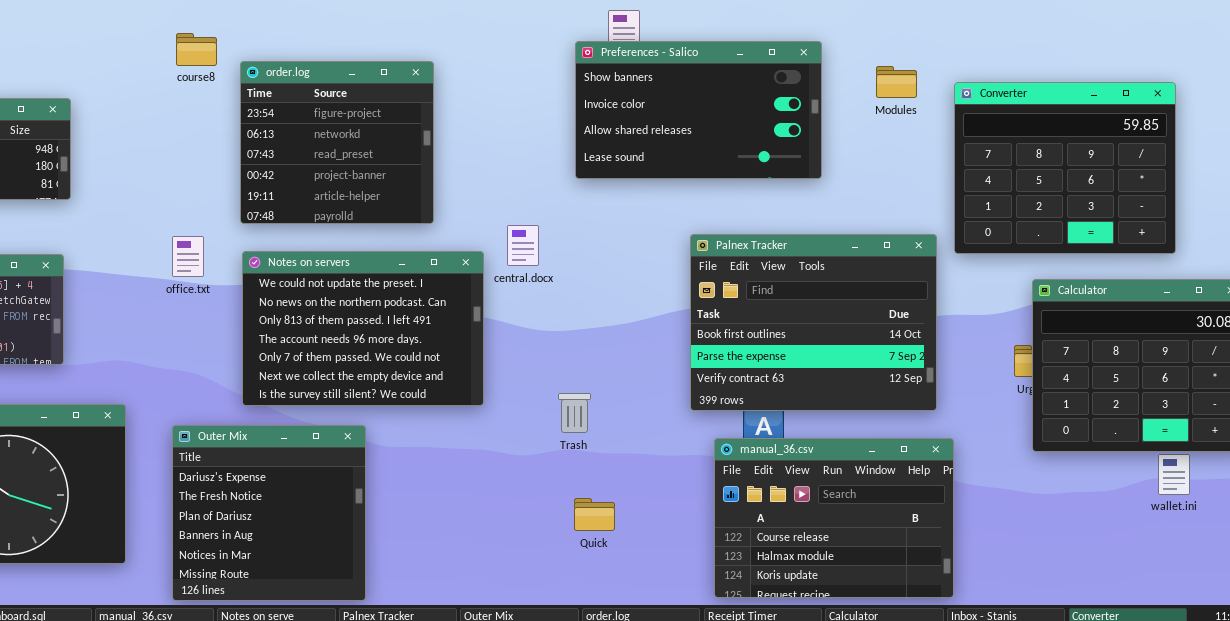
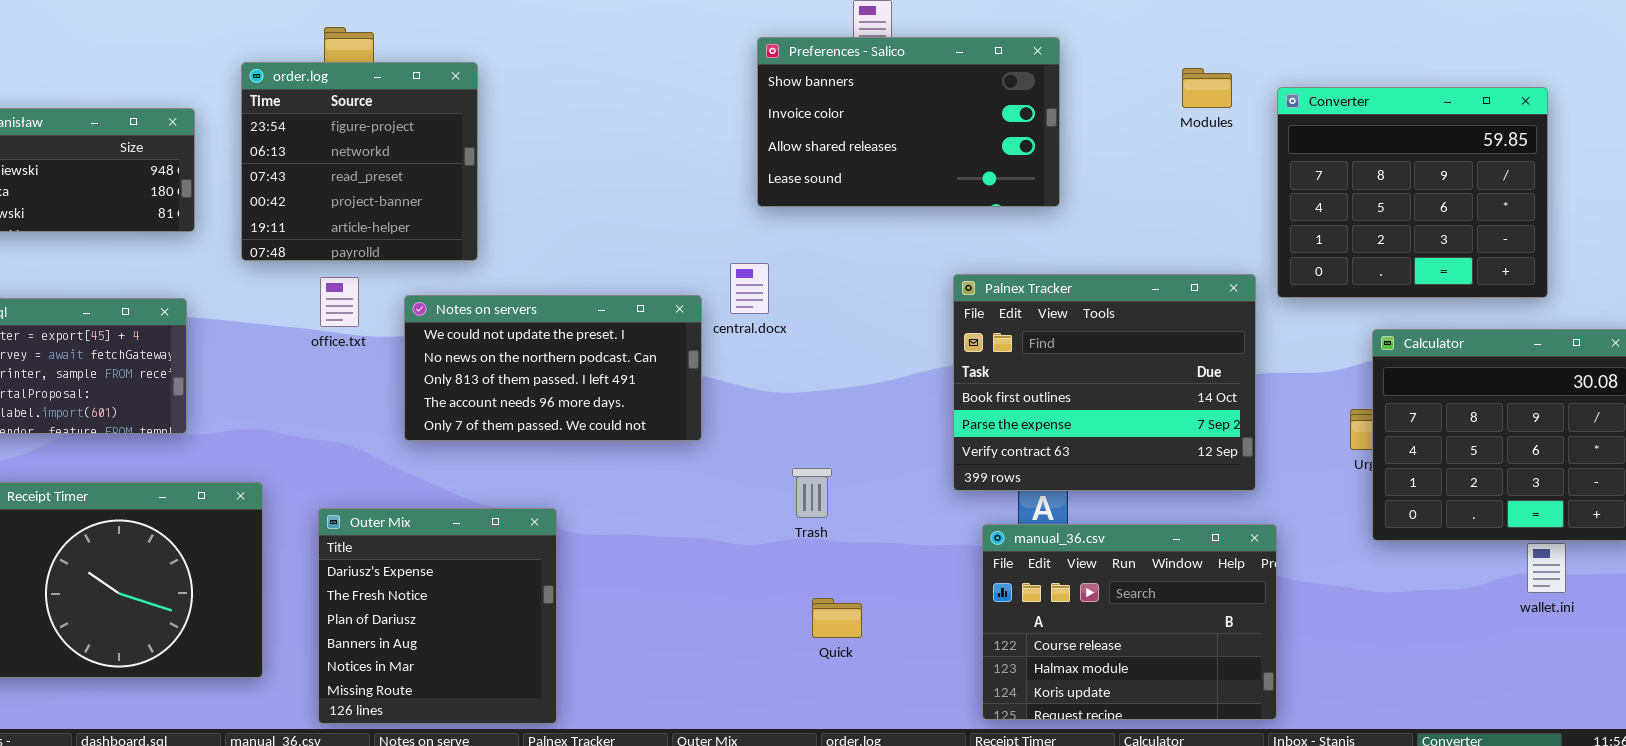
Preferences - Salico: [575,41,822,179] -> [757,37,1060,207], moved
order.log: [240,61,434,224] -> [241,62,478,261], moved
Notes on servers: [242,251,484,406] -> [404,295,702,441], resized

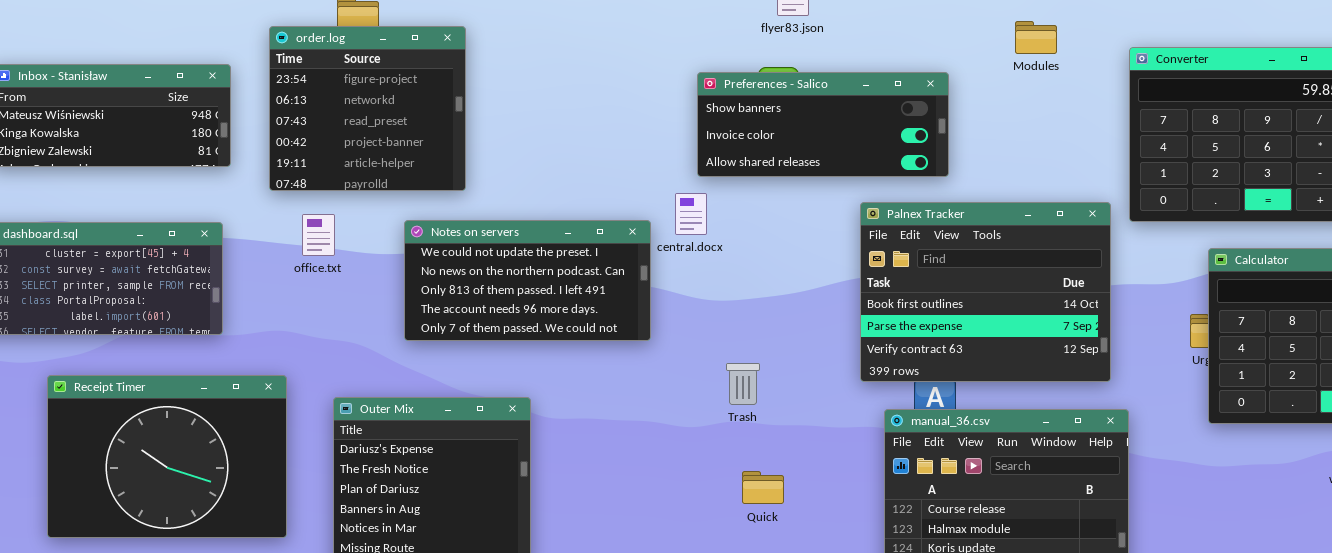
Preferences - Salico: [757,37,1060,207] -> [697,72,949,177], moved, resized
Modules: [1182,68,1232,108] -> [1015,21,1057,54], moved
office.txt: [320,277,359,327] -> [302,214,335,256], moved

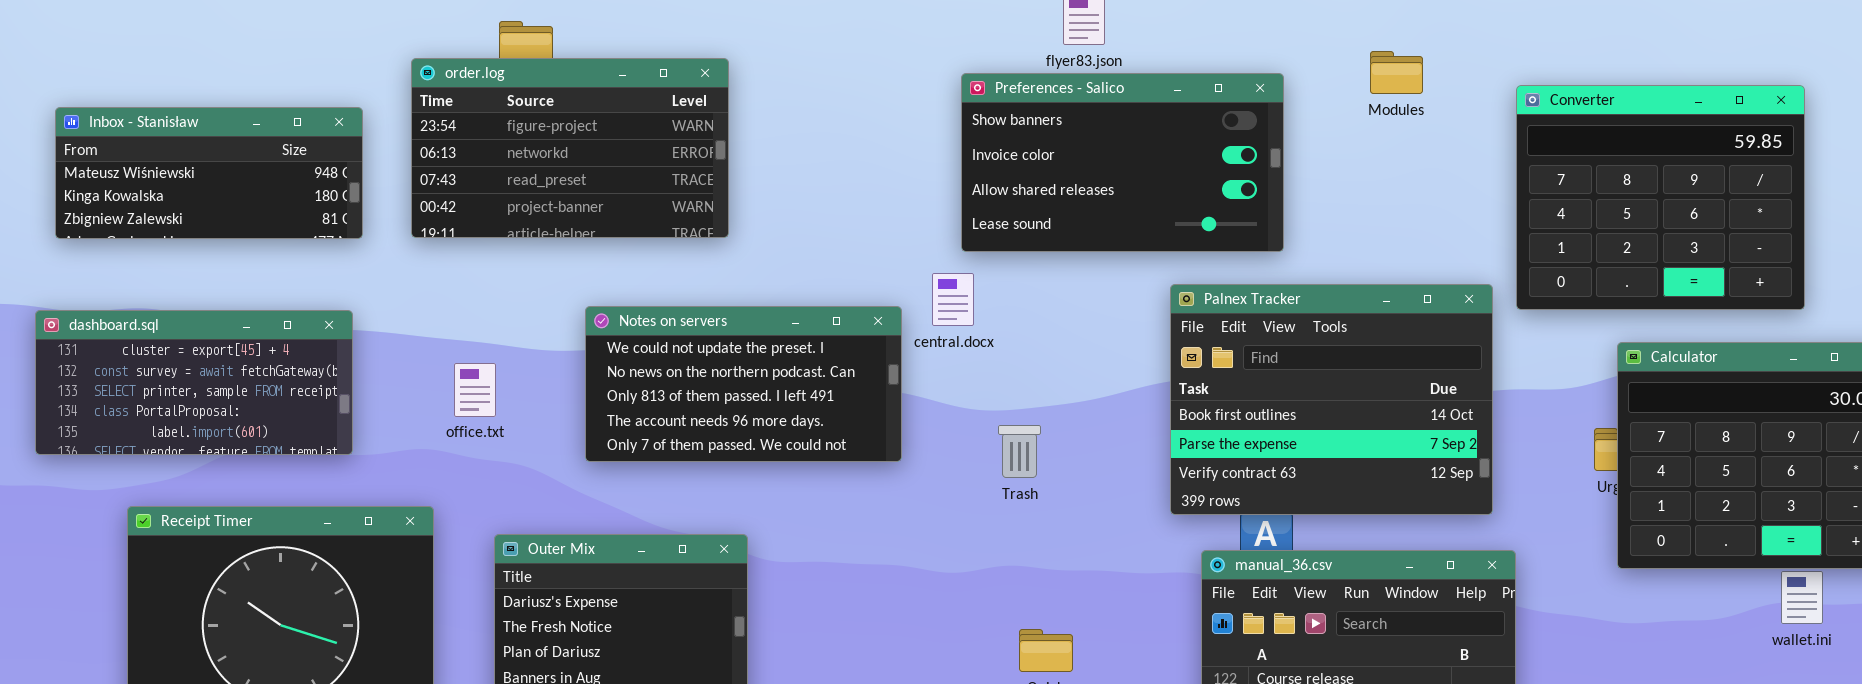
order.log: [269,26,466,191] -> [411,58,729,238], resized
Preferences - Salico: [697,72,949,177] -> [961,73,1284,252], resized
office.txt: [302,214,335,256] -> [454,363,496,417], moved
Trash: [726,363,760,405] -> [998,425,1041,478], moved

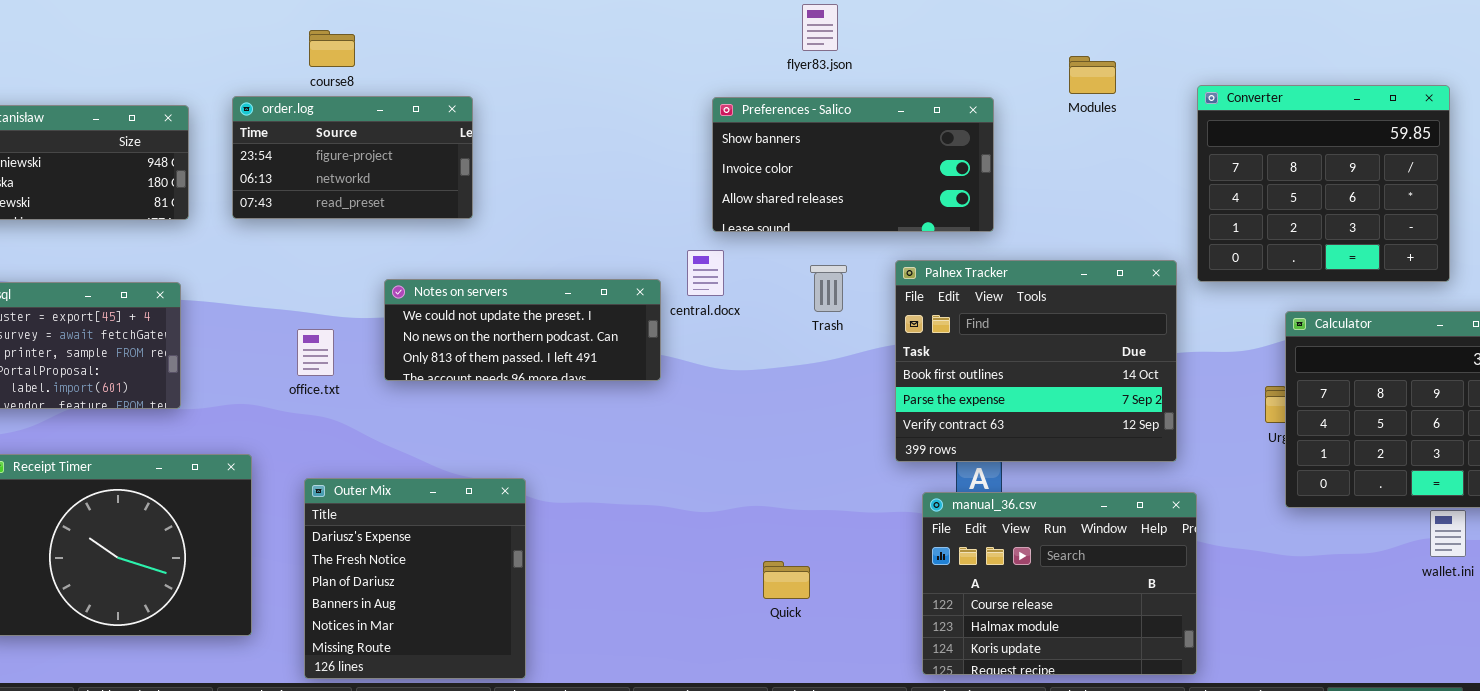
order.log: [411,58,729,238] -> [232,96,473,219], resized
Preferences - Salico: [961,73,1284,252] -> [712,97,994,232], resized
Notes on servers: [585,306,902,462] -> [384,279,661,381], resized
office.txt: [454,363,496,417] -> [297,329,334,376], moved
Trash: [998,425,1041,478] -> [810,265,847,312], moved

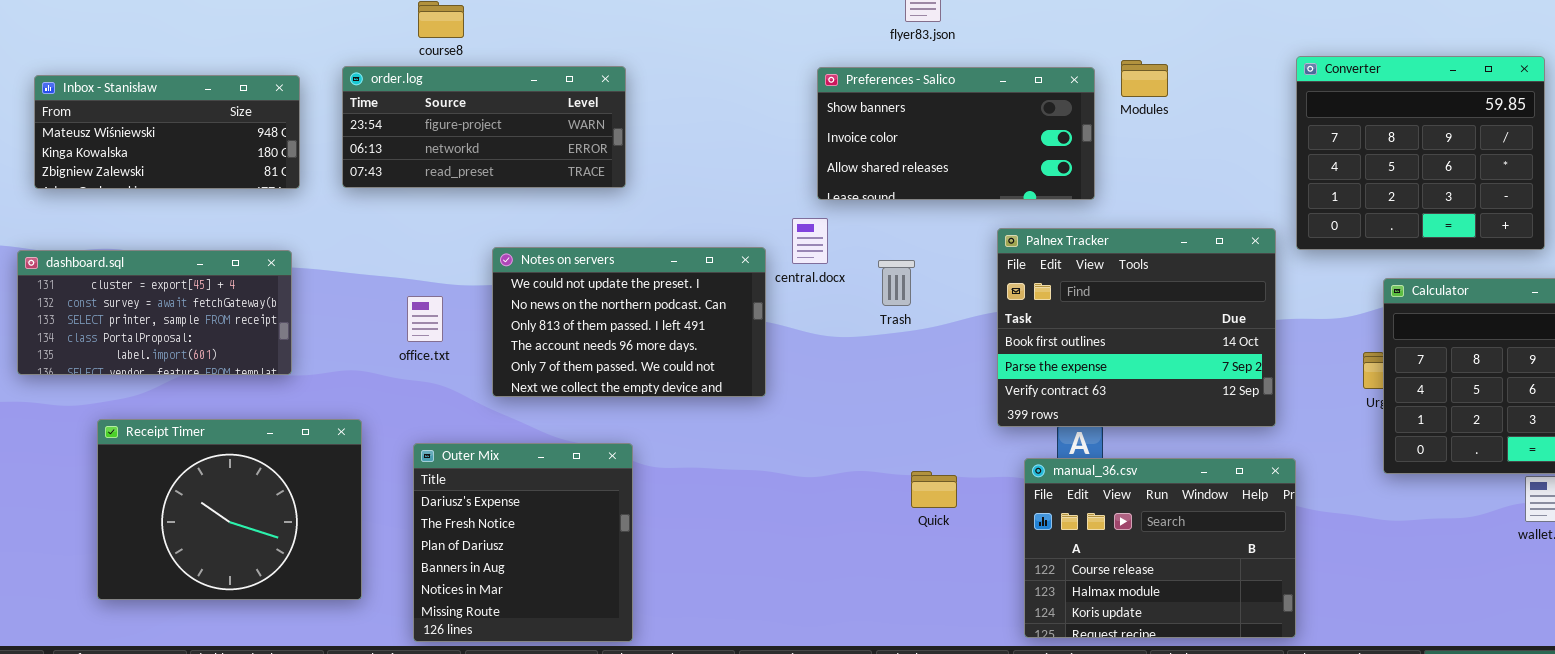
Modules: [1069,56,1116,94] -> [1121,60,1168,97], moved
order.log: [232,96,473,219] -> [342,66,626,188], resized
Trash: [810,265,847,312] -> [878,260,915,306], moved
Notes on servers: [384,279,661,381] -> [492,247,766,397], resized
Quick: [763,561,810,599] -> [911,471,957,508], moved

